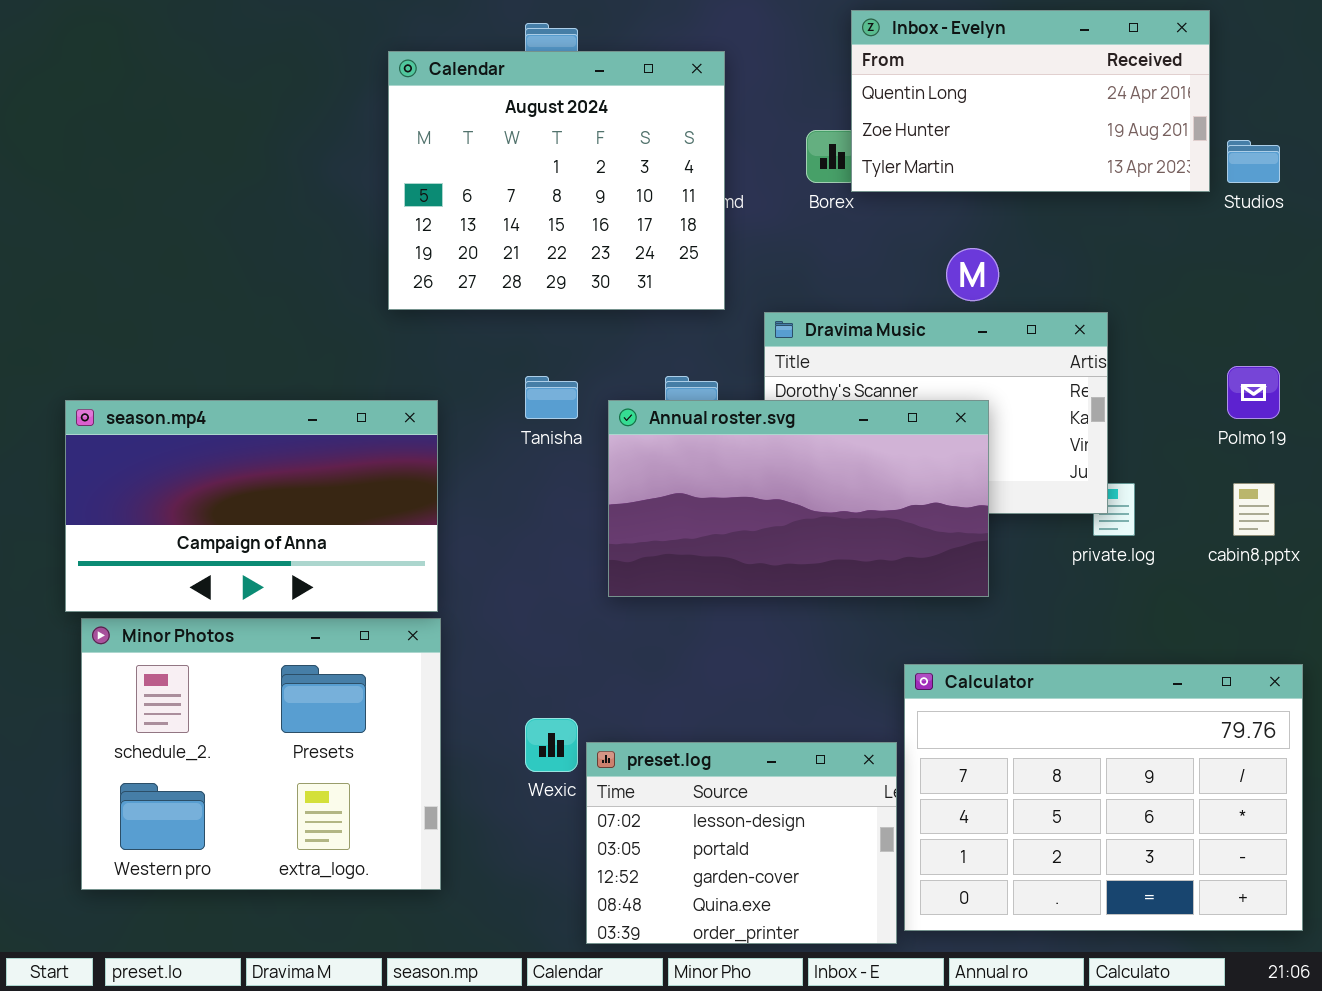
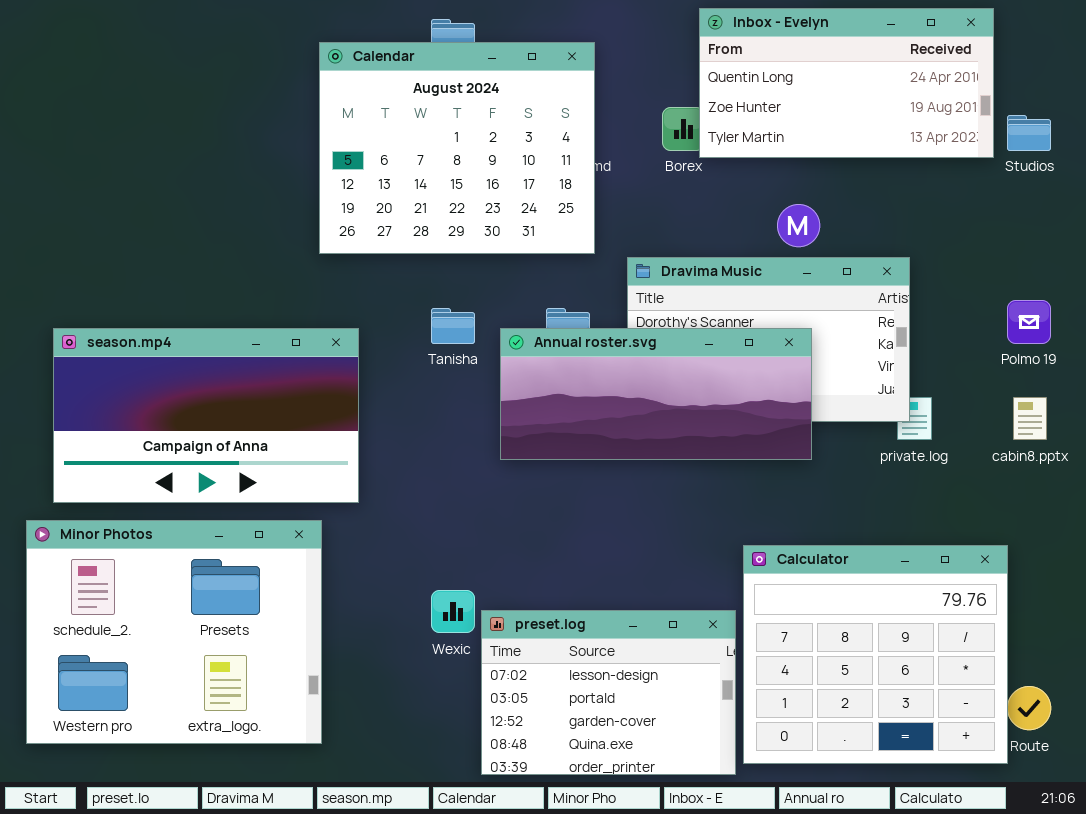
Annual roster.svg: [608,400,989,597] -> [500,328,812,460], resized
Minor Photos: [81,618,441,890] -> [26,520,322,744], moved
Calculator: [904,664,1303,931] -> [743,545,1008,764], resized

